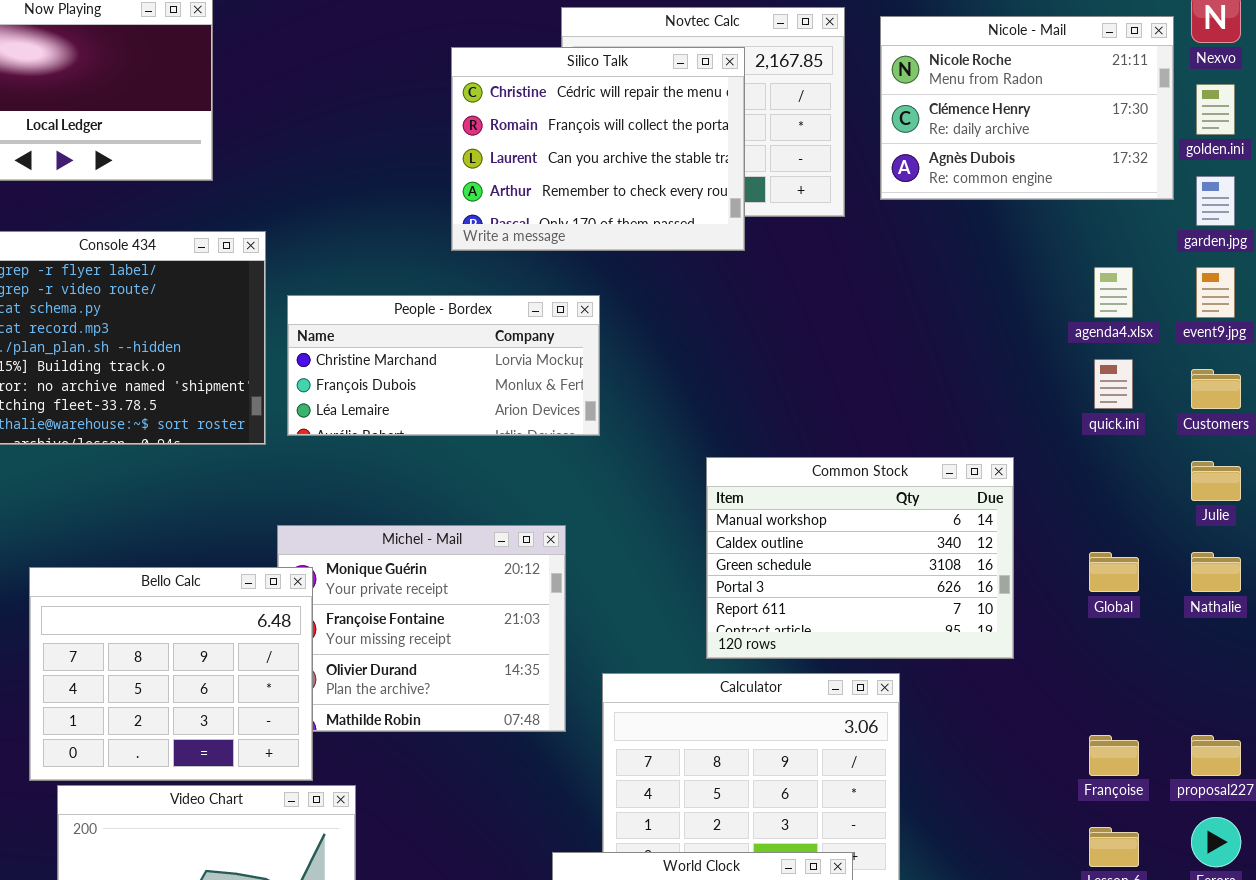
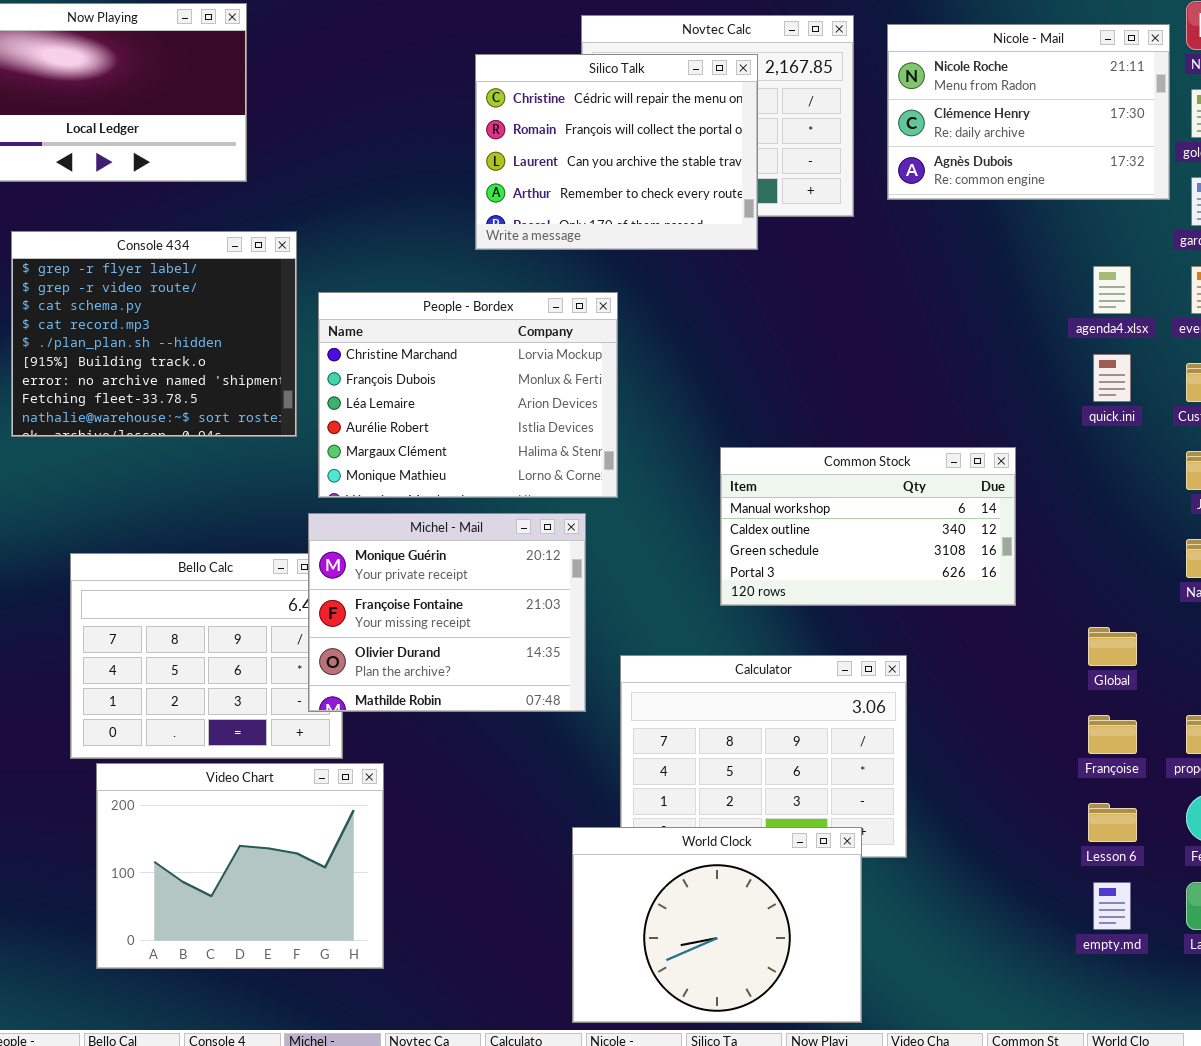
People - Bordex: [287,295,600,436] -> [318,292,618,498], resized
Common Stock: [706,457,1014,659] -> [720,447,1016,606], resized
Michel - Mail: [277,525,566,732] -> [308,513,586,712], raised
Global: [1089,552,1139,592] -> [1088,627,1137,666], moved

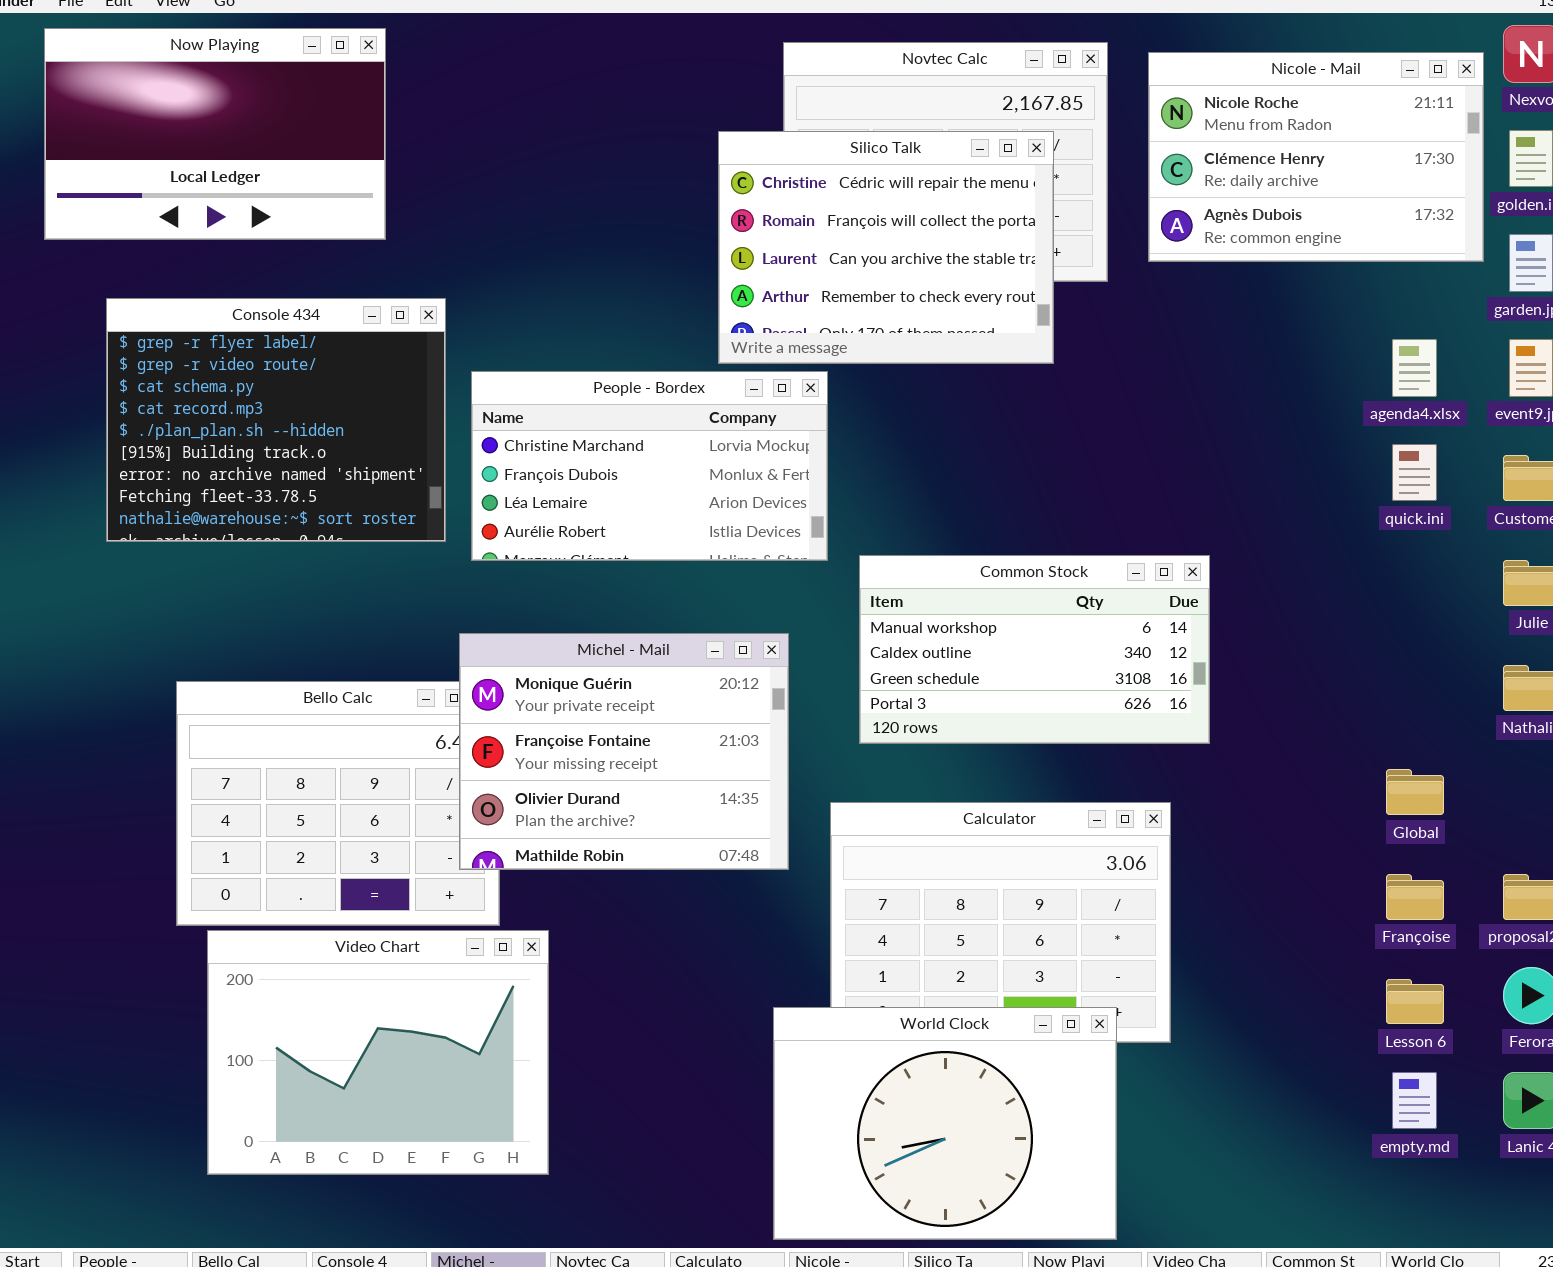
Silico Talk: [475,54,758,250] -> [718,131,1054,364], moved
People - Bordex: [318,292,618,498] -> [471,371,828,561], resized
Common Stock: [720,447,1016,606] -> [859,555,1210,744], moved

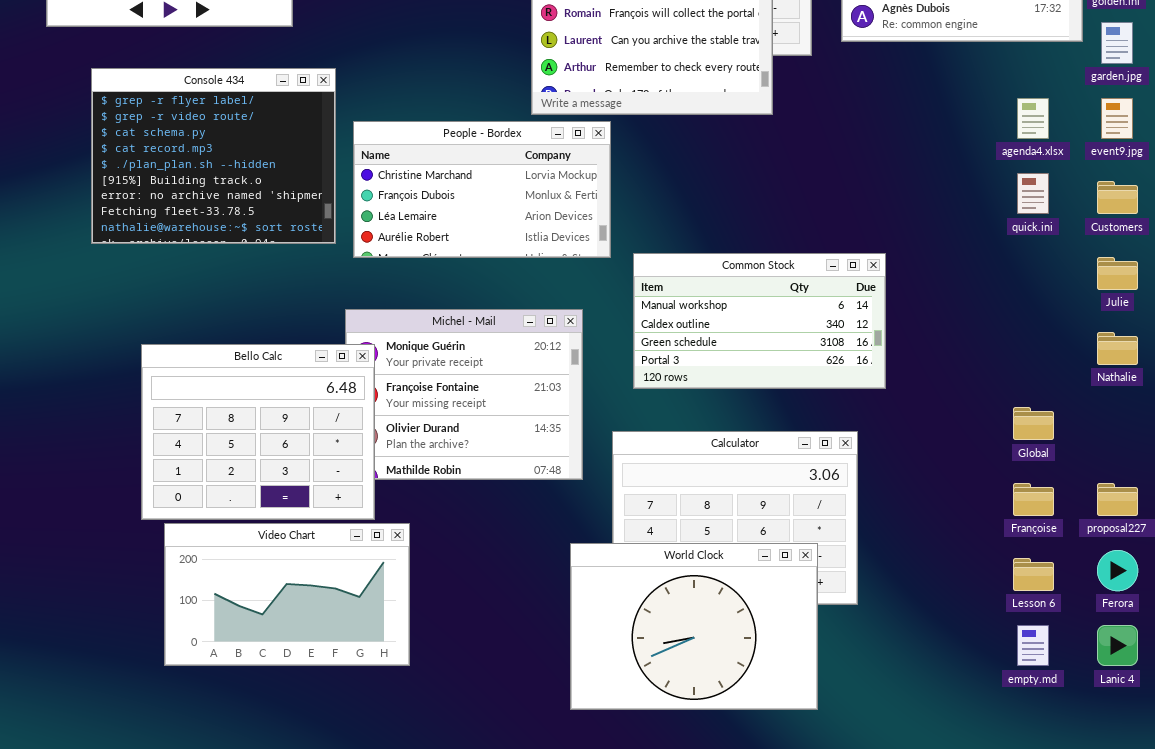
Bello Calc: [176,681,500,926] -> [141,344,375,520], raised
Video Chart: [207,930,549,1175] -> [164,523,410,666], resized
World Clock: [773,1007,1117,1240] -> [570,543,818,710], moved

